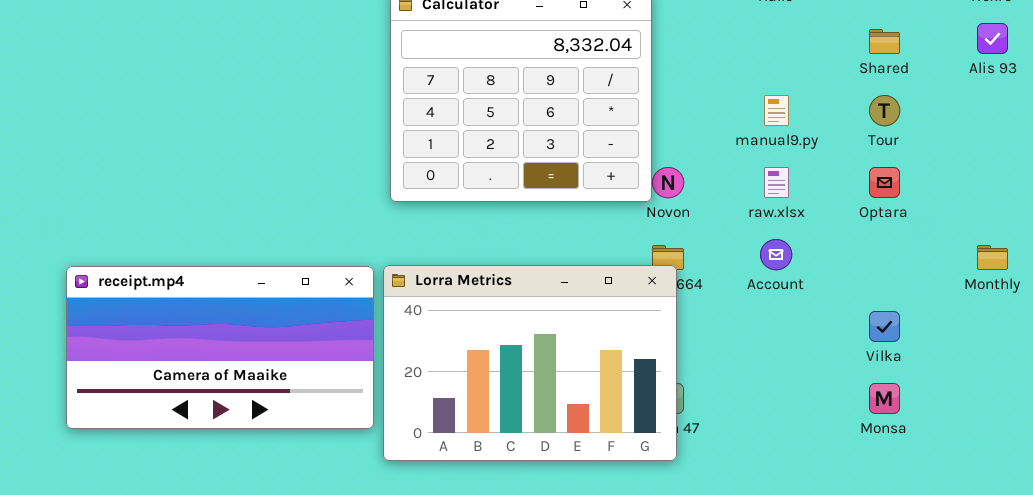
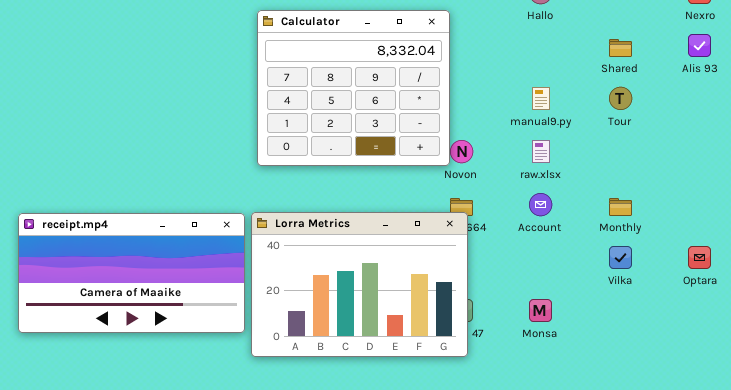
Optara: [869,167,900,198] -> [688,246,711,269], moved
Monthly: [977,245,1008,270] -> [609,198,632,216], moved
Monsa: [869,383,900,414] -> [529,299,552,322], moved

